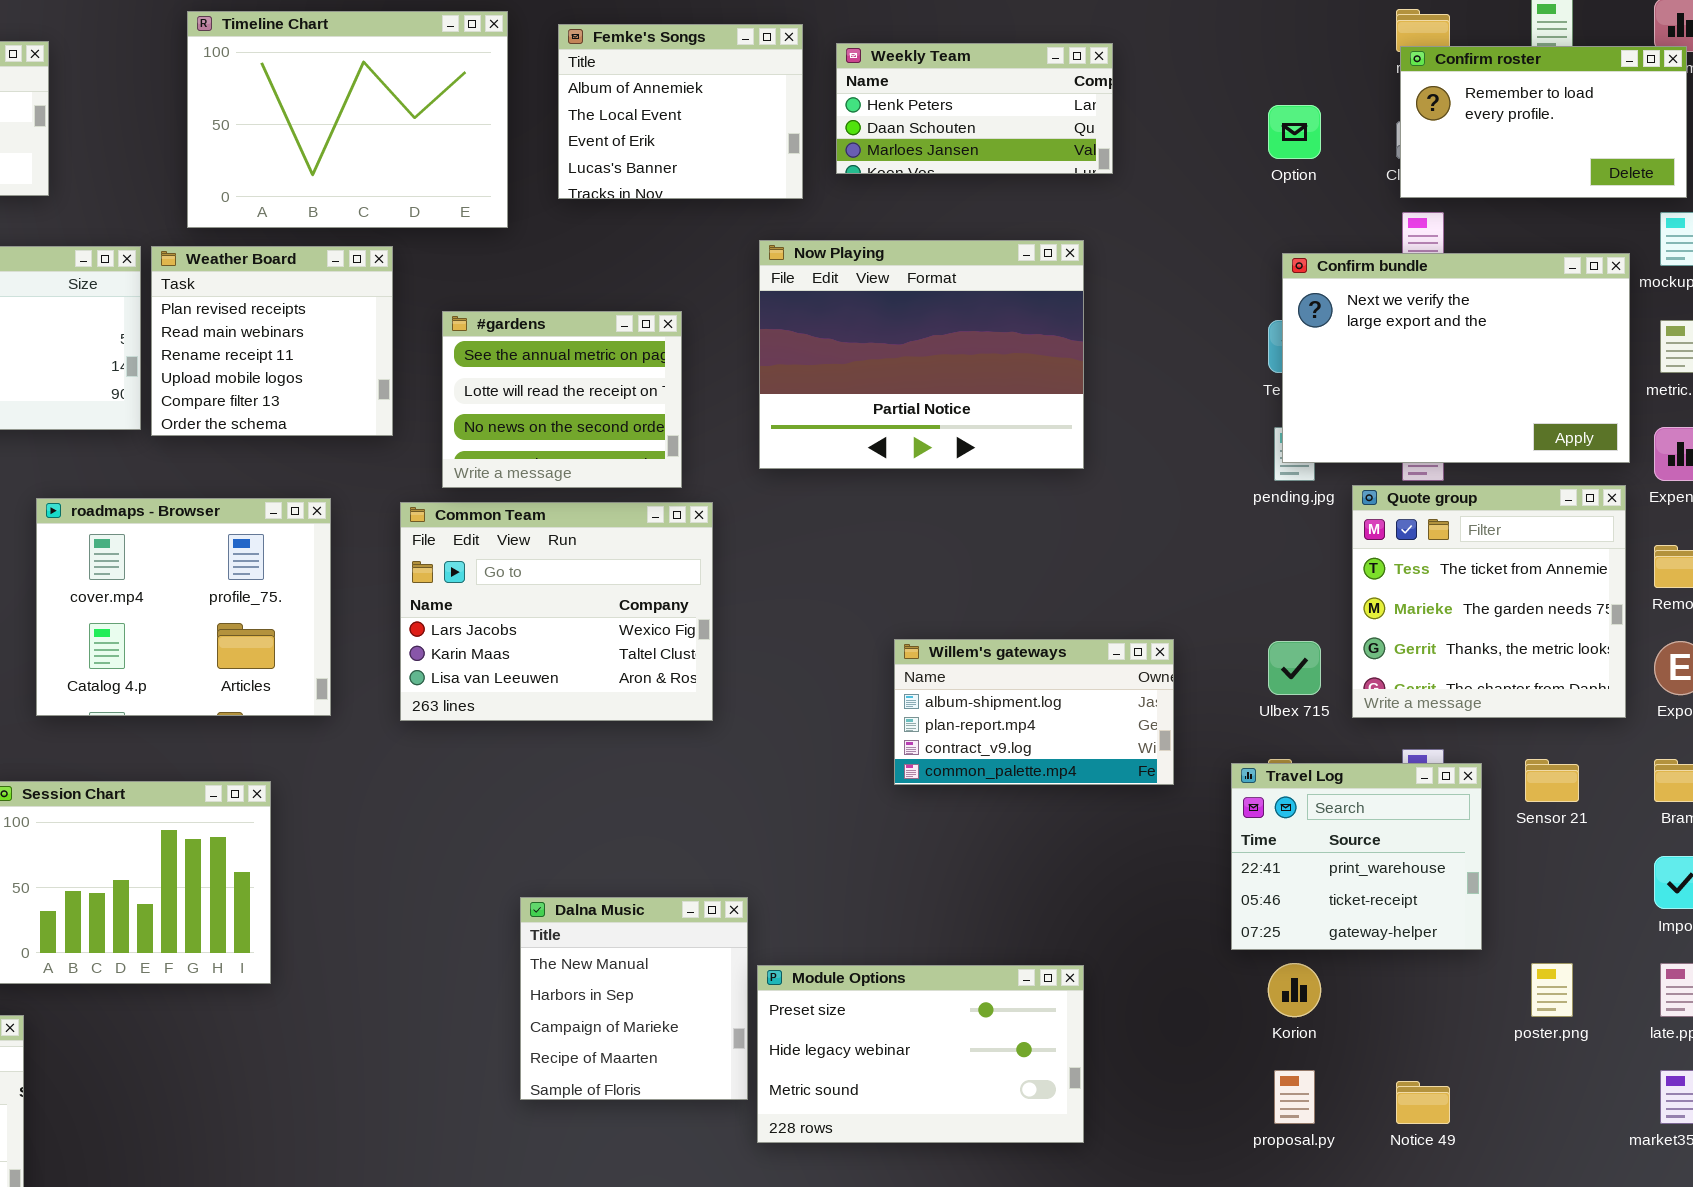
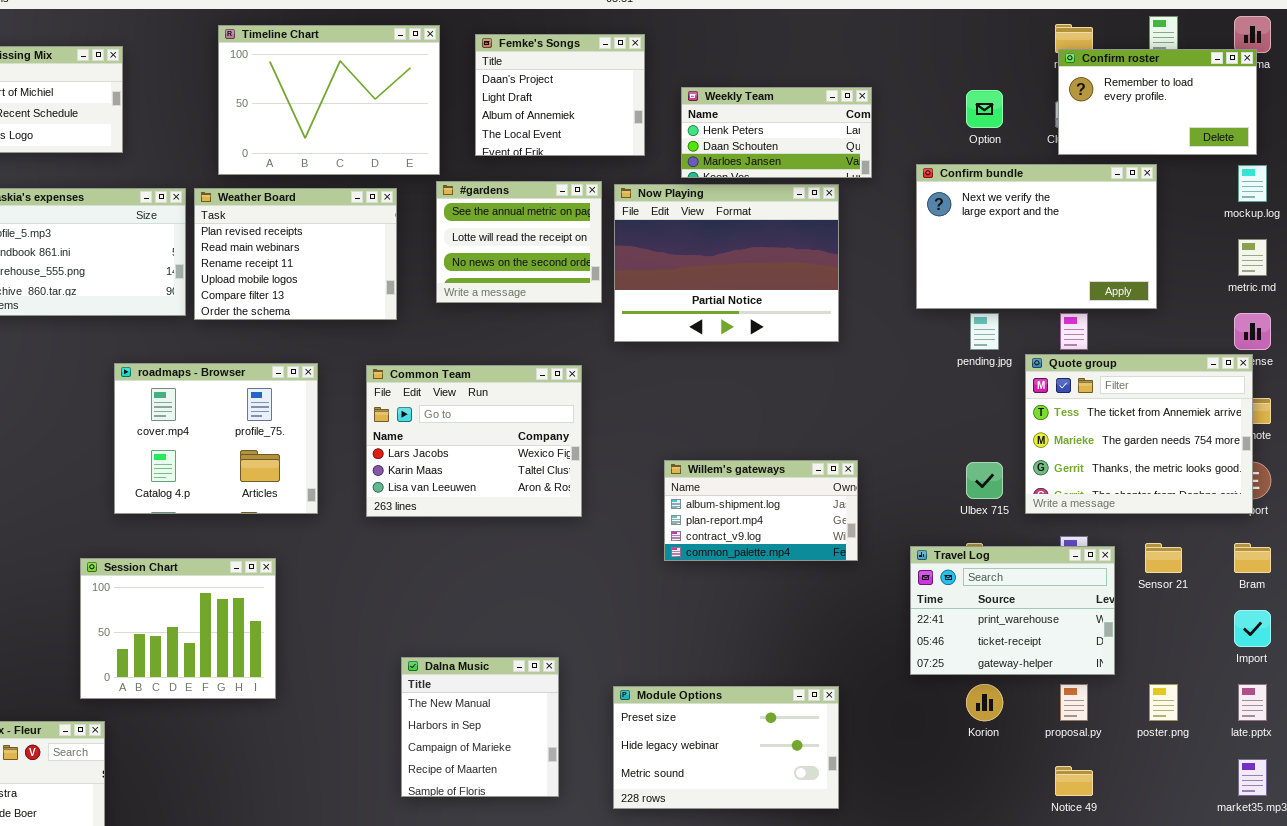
Femke's Songs: [558,24,803,199] -> [475,34,645,156], scrolled up 2 rows
Weekly Team: [836,43,1113,174] -> [681,87,872,178], moved
Weather Board: [151,246,393,436] -> [194,188,397,320], resized
Confirm bundle: [1282,253,1630,463] -> [916,164,1157,309], moved
#gardens: [442,311,682,488] -> [436,181,602,303], moved
Quote group: [1352,485,1626,718] -> [1025,354,1253,514], resized
Willem's gateways: [894,639,1174,785] -> [664,460,858,561], moved
Travel Log: [1231,763,1482,950] -> [910,546,1115,675], resized
Dalna Music: [520,897,748,1100] -> [401,657,559,797], moved
proposal.py: [1274,1070,1315,1124] -> [1060,684,1088,721], moved

